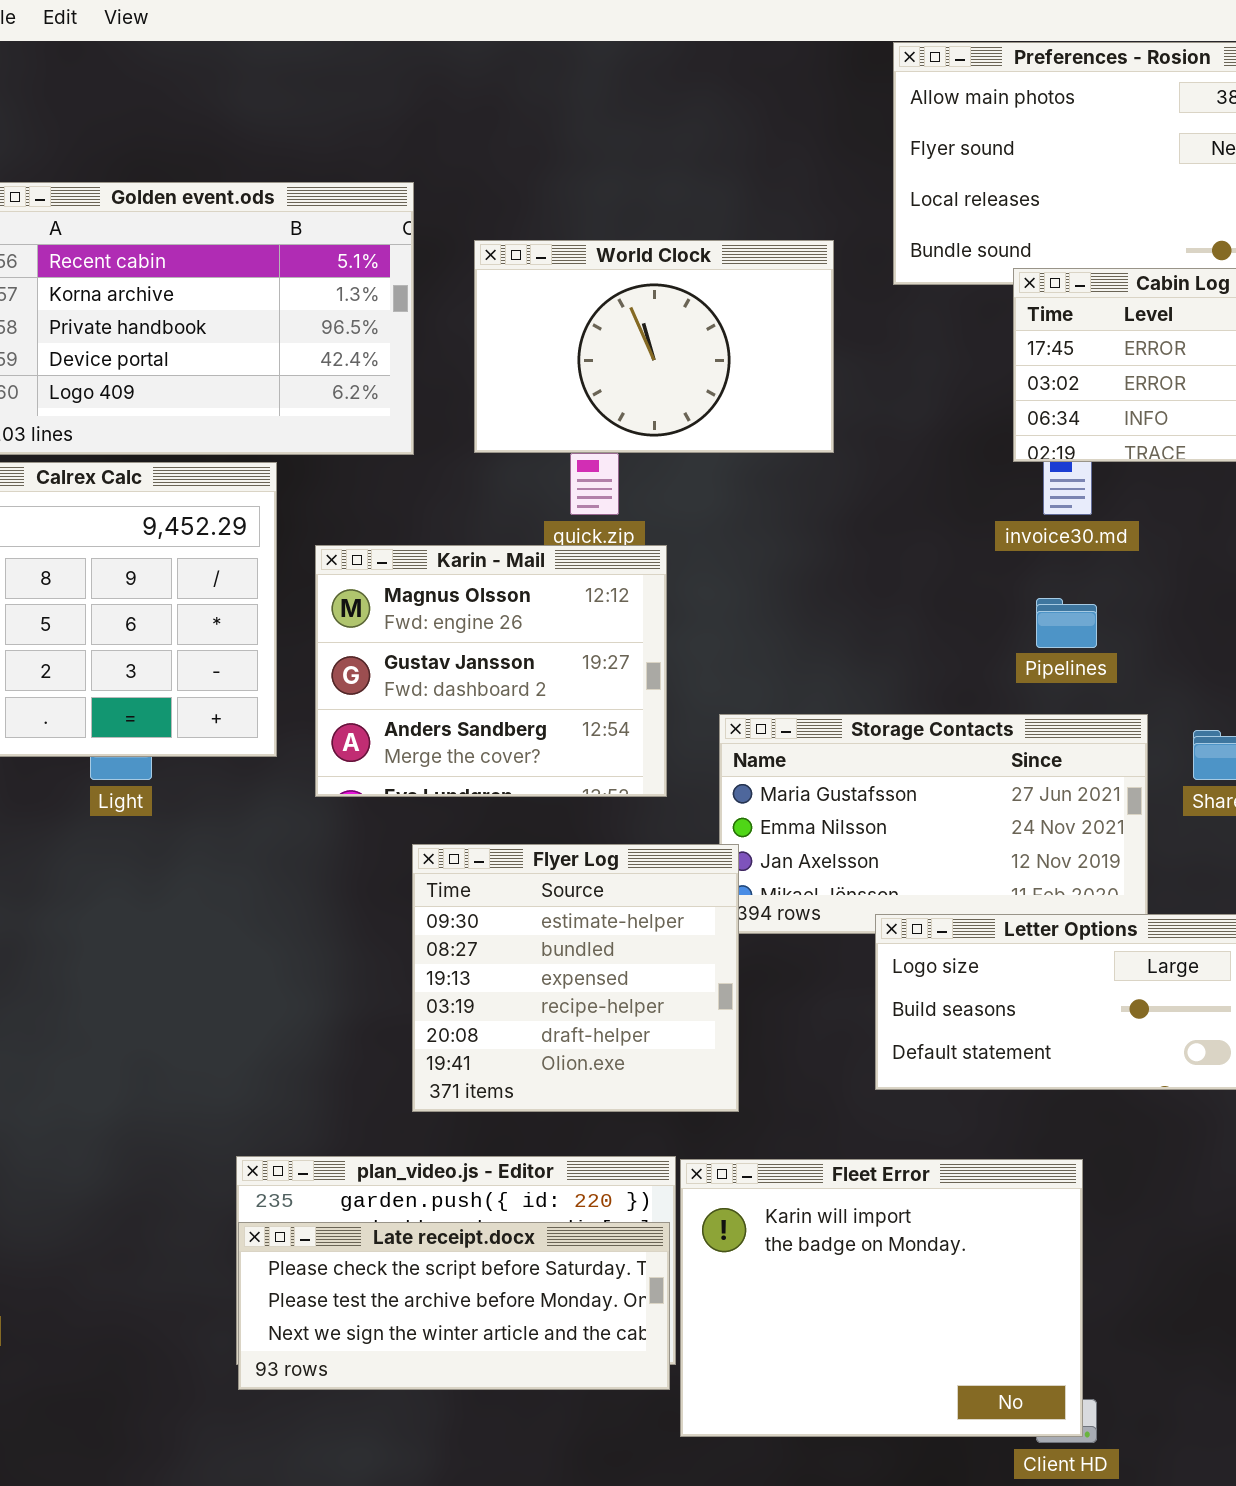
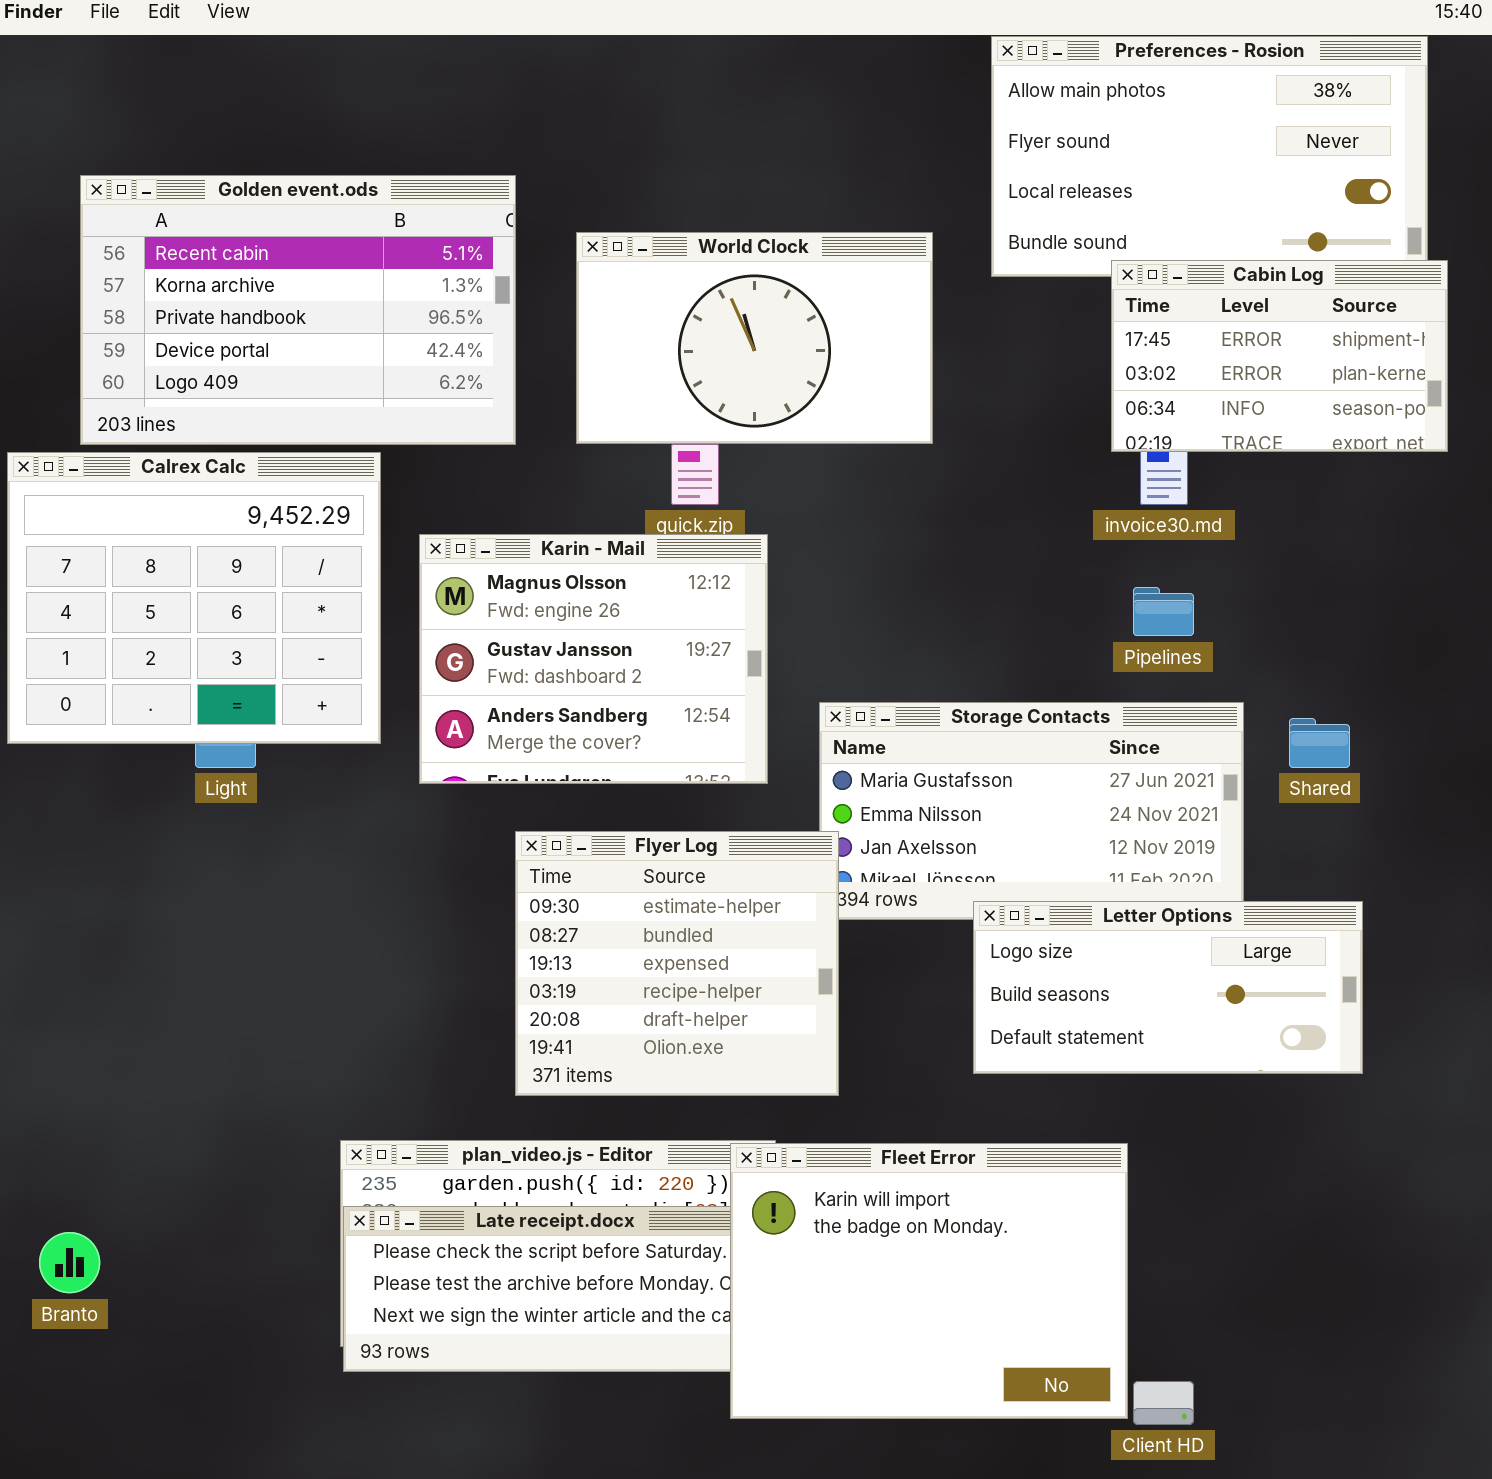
Fleet Error: [680,1159,1083,1437] -> [730,1143,1128,1419], moved

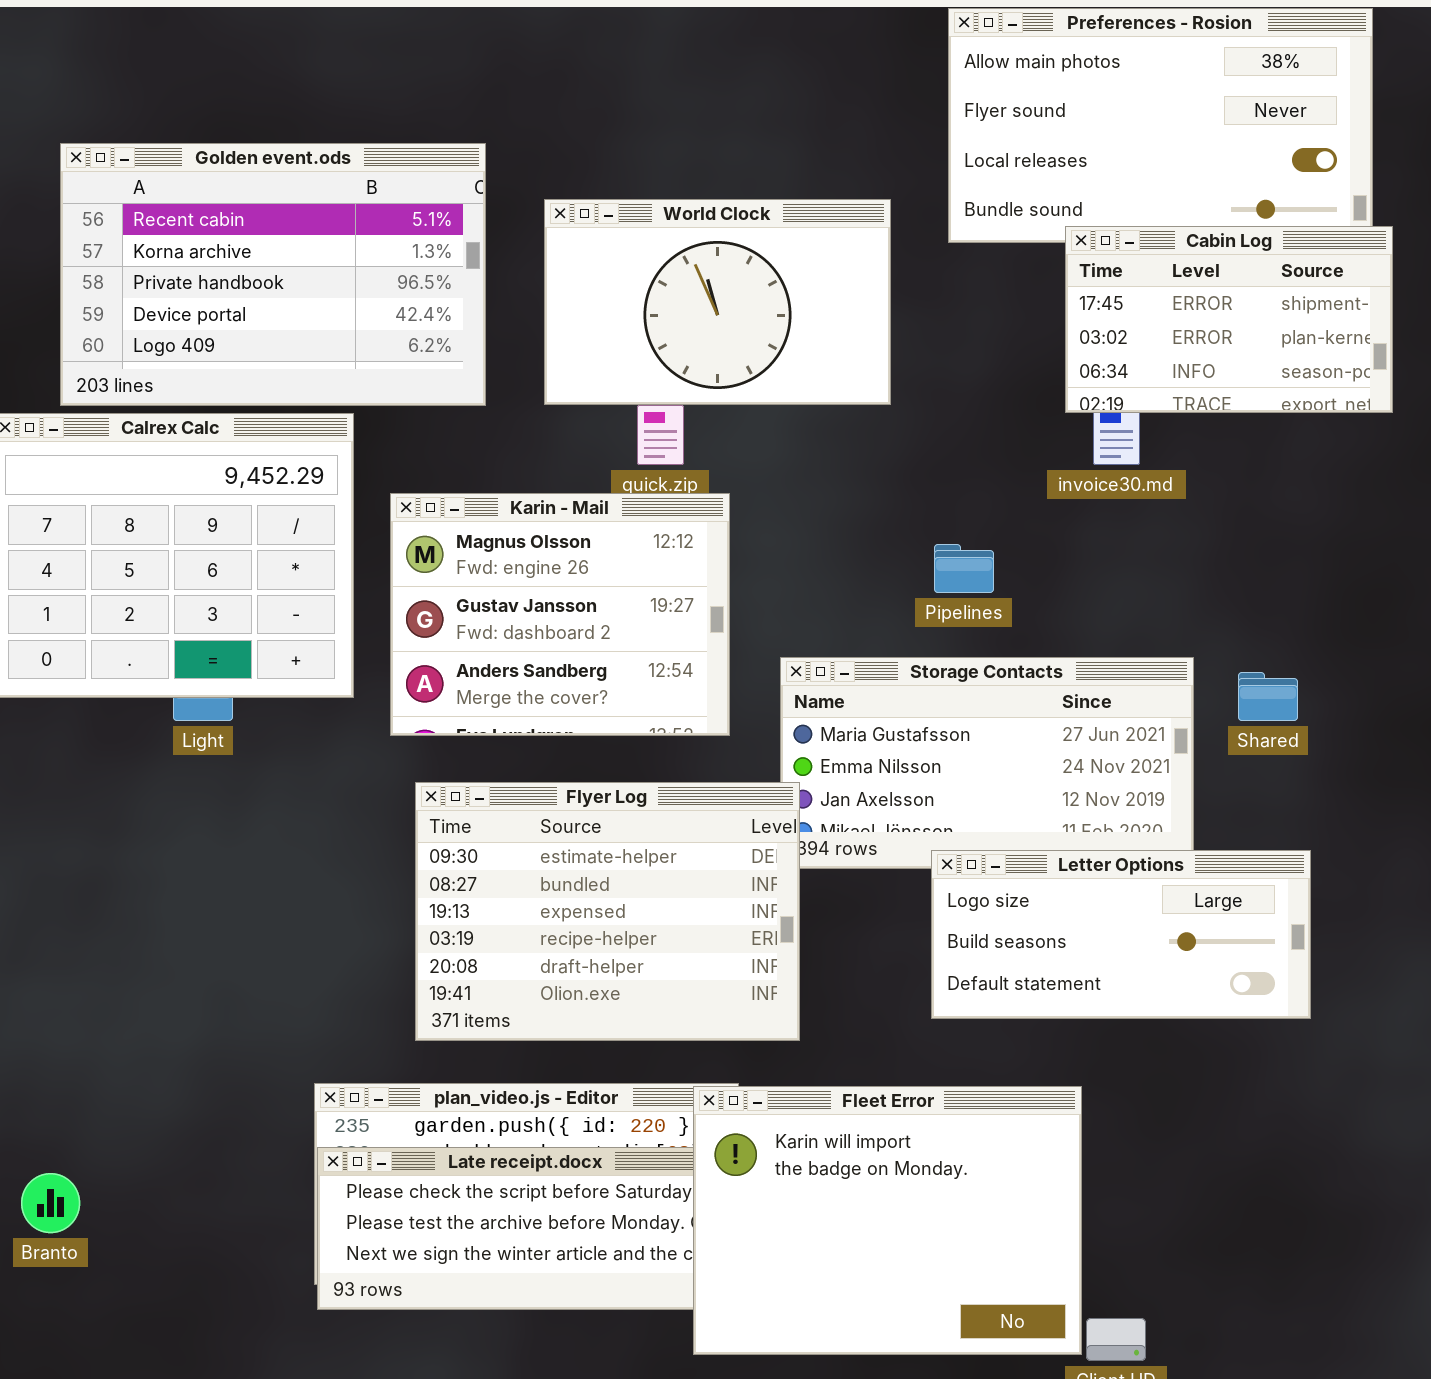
Pipelines: [1133,587,1194,636] -> [934,544,994,593], moved
Flyer Log: [515,831,839,1096] -> [415,782,800,1041], resized

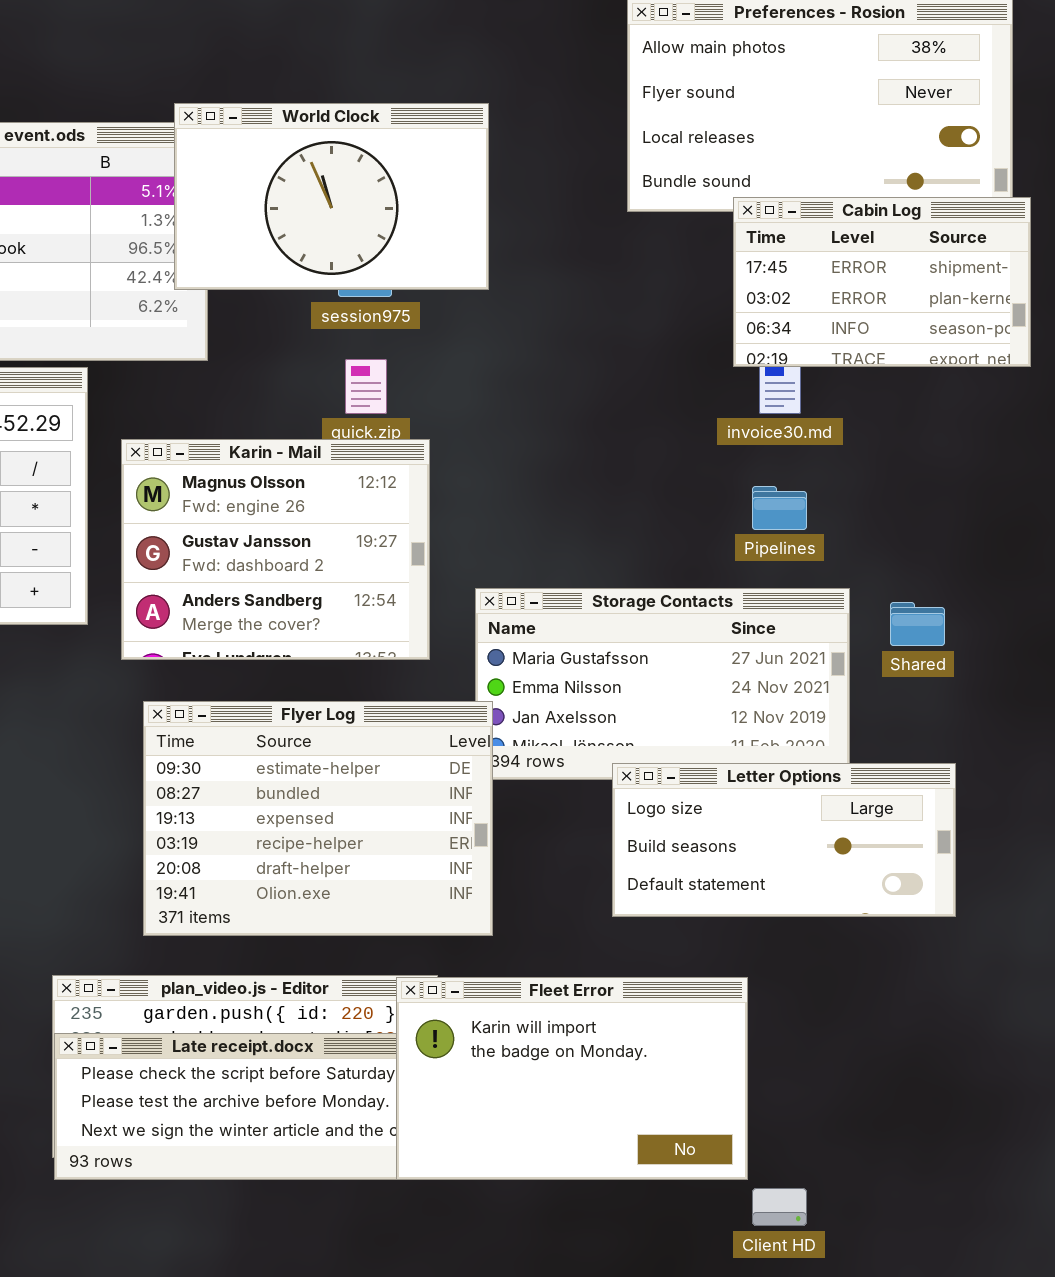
World Clock: [544,199,891,405] -> [174,103,489,290], moved
Pipelines: [934,544,994,593] -> [752,486,807,530], moved
Fleet Error: [693,1086,1082,1355] -> [396,977,748,1180], resized

